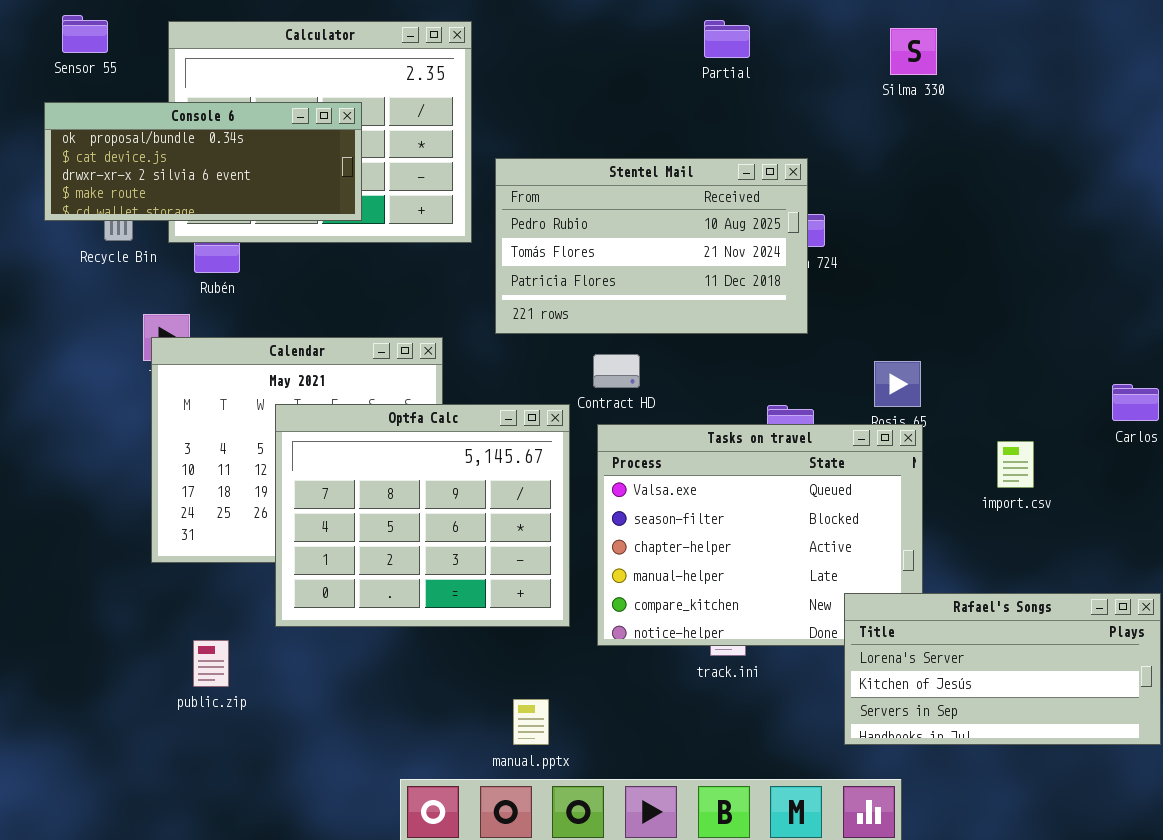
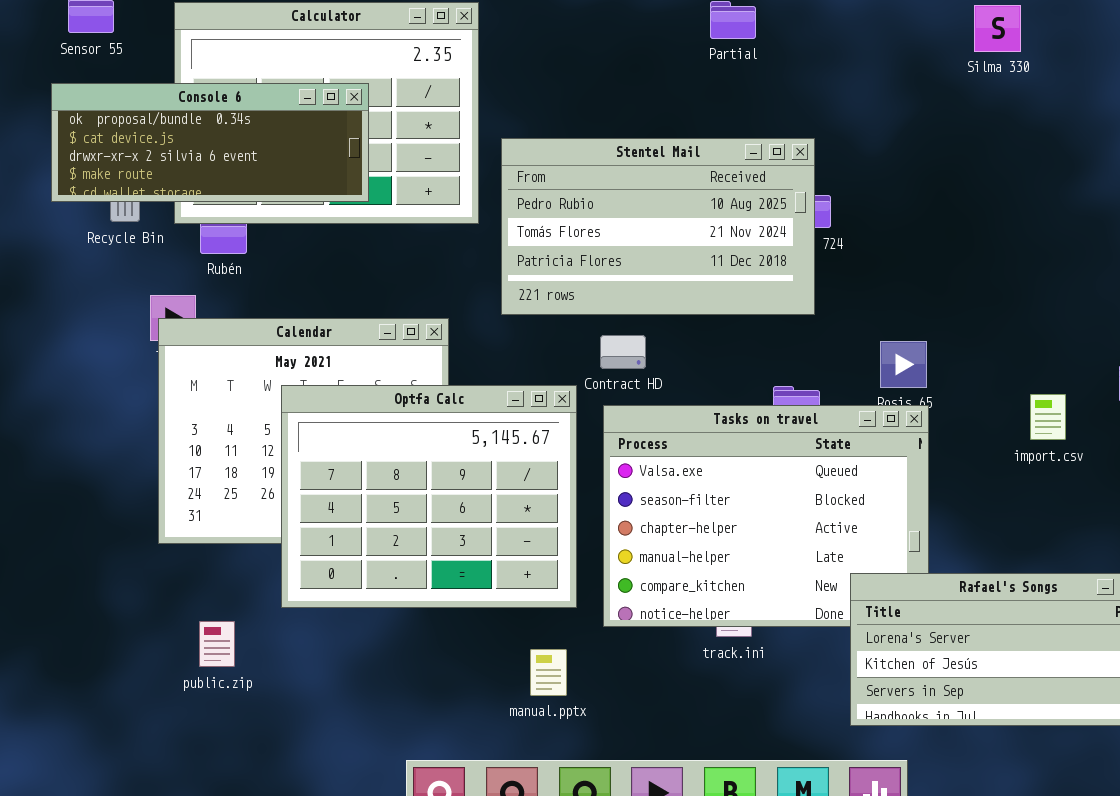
Silma 330: [890,28,937,75] -> [974,5,1021,52], moved
import.csv: [997,441,1034,488] -> [1030,394,1066,440], moved
manual.pptx: [513,699,549,745] -> [530,649,567,696], moved

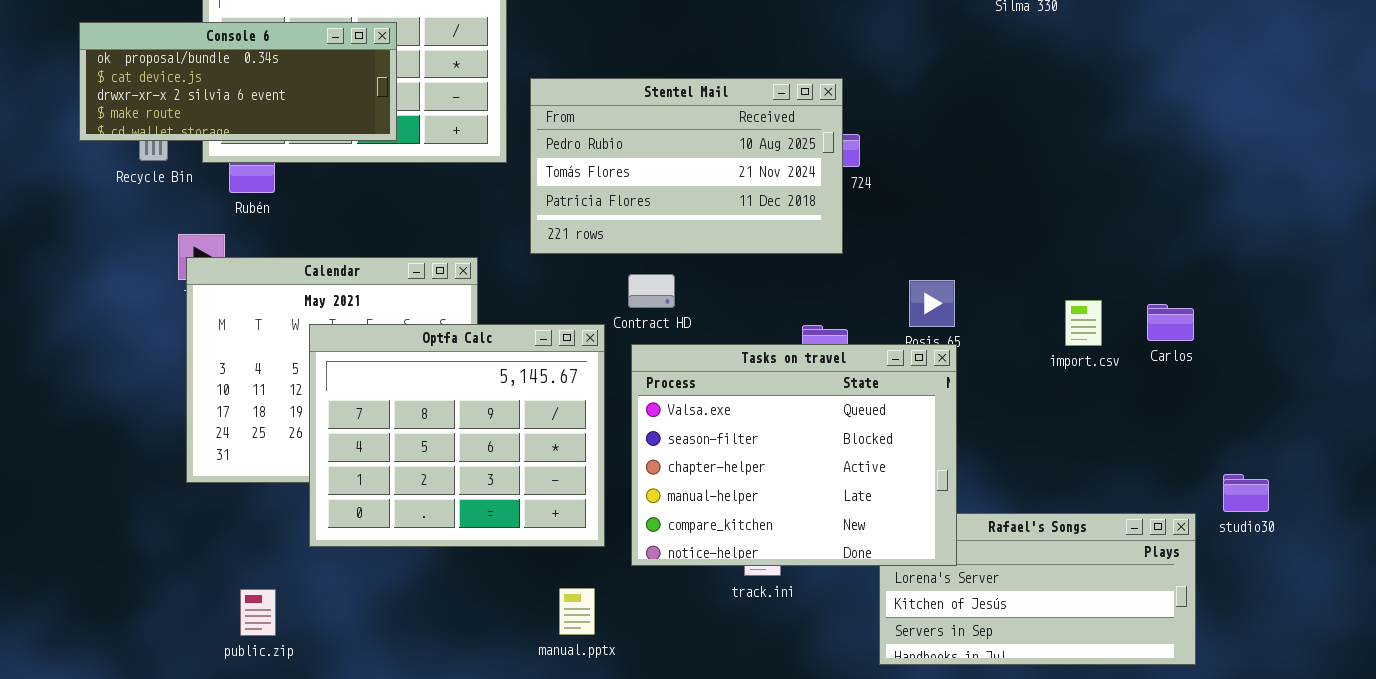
import.csv: [1030,394,1066,440] -> [1065,300,1102,346], moved
Tasks on travel: [603,405,929,627] -> [631,344,957,566], raised
public.zip: [199,621,235,667] -> [240,589,276,636], moved

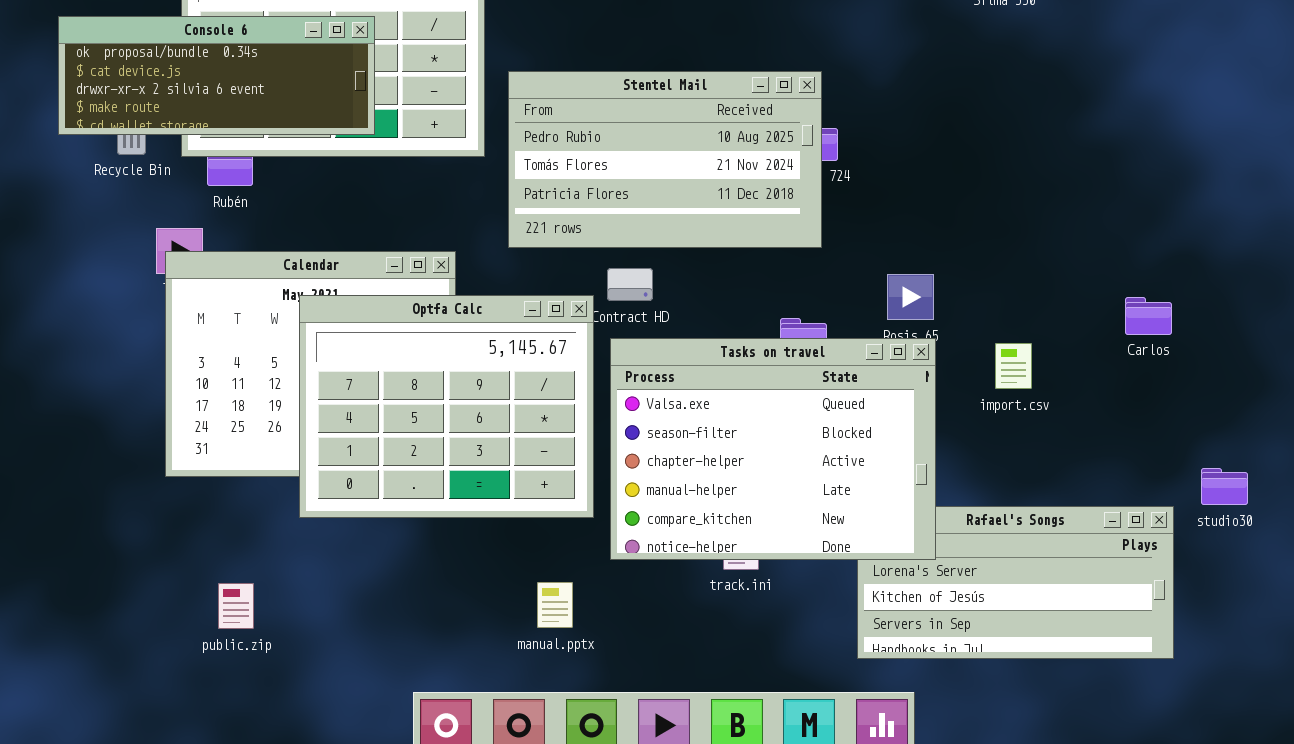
import.csv: [1065,300,1102,346] -> [995,343,1032,389], moved
Optfa Calc: [309,324,605,547] -> [299,295,594,518], moved

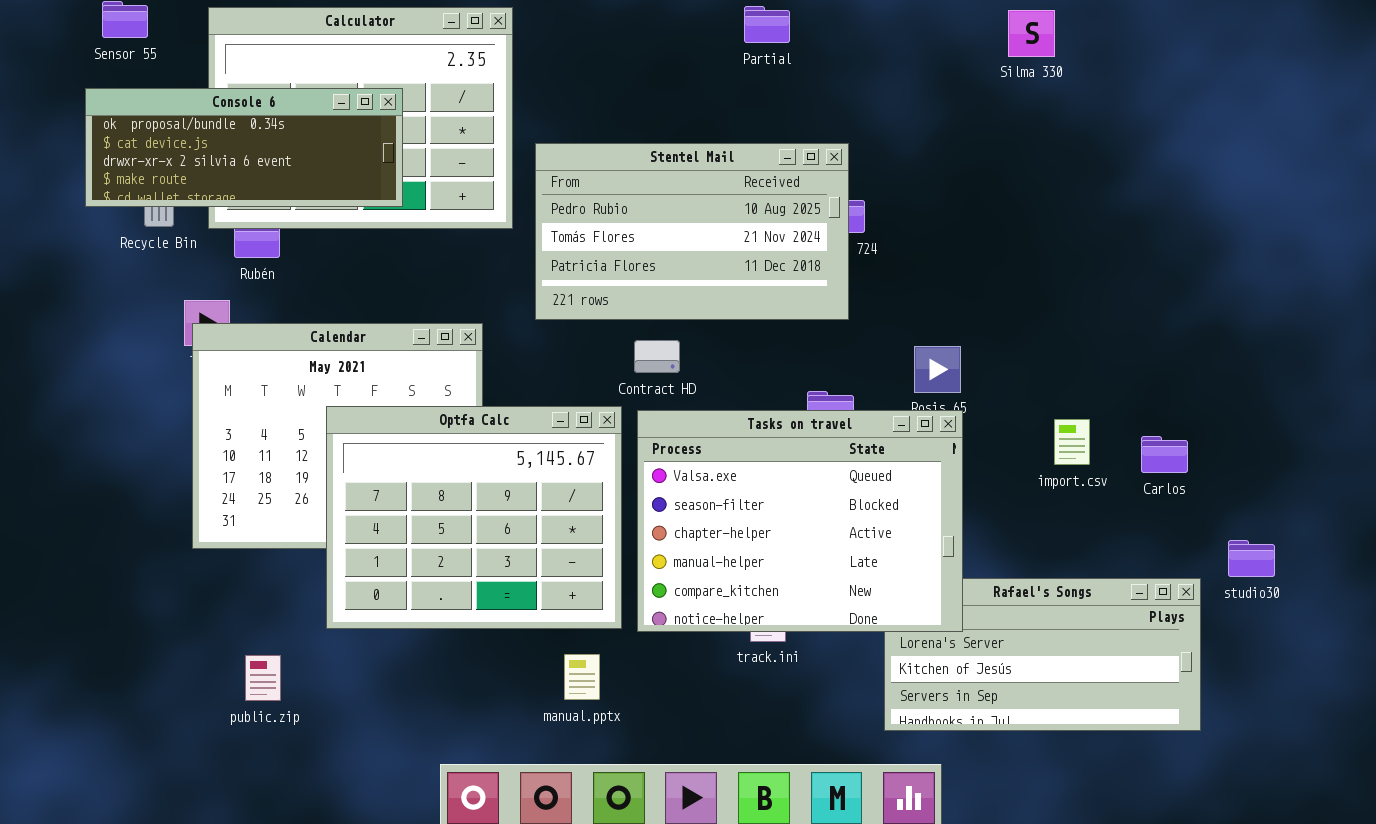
Optfa Calc: [299,295,594,518] -> [326,406,622,629], moved
Carlos: [1125,297,1172,335] -> [1141,436,1188,473], moved
import.csv: [995,343,1032,389] -> [1054,419,1090,465], moved

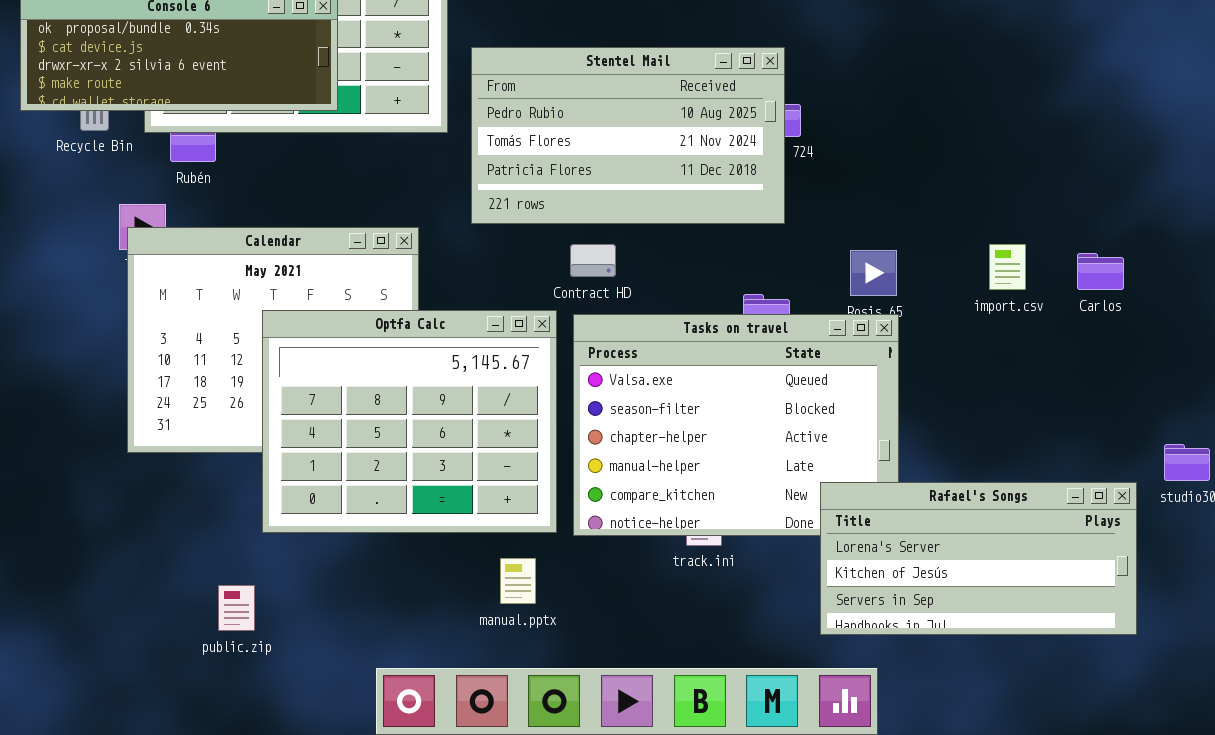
import.csv: [1054,419,1090,465] -> [989,244,1026,290], moved
Carlos: [1141,436,1188,473] -> [1077,253,1124,290], moved
Rafael's Songs: [884,578,1201,731] -> [820,482,1137,635], raised
public.zip: [245,655,281,701] -> [218,585,255,631], moved

